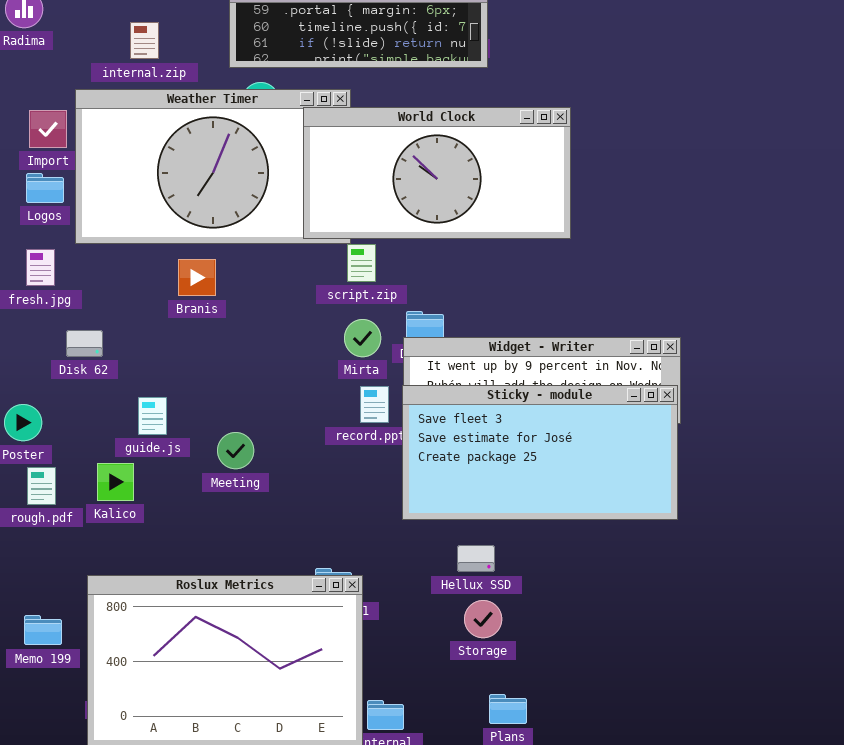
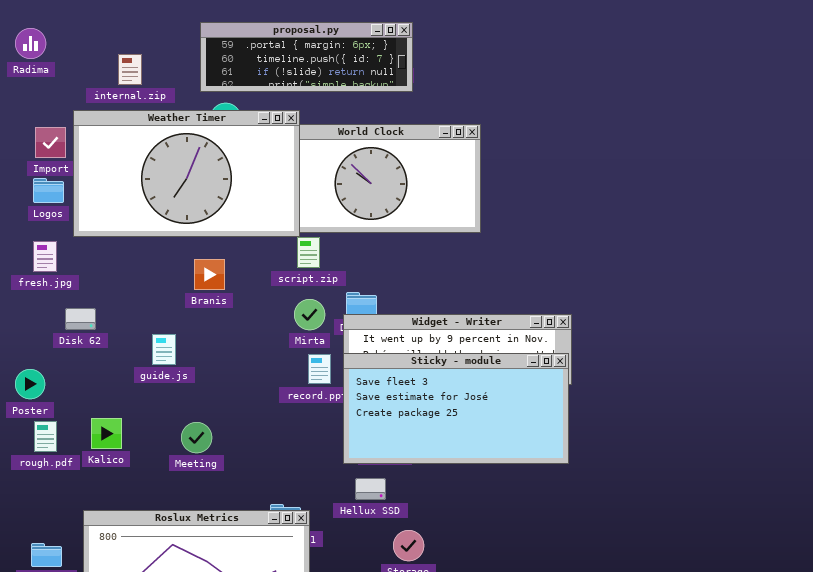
Weather Timer: [75,89,351,244] -> [73,110,300,237], raised
Branis: [178,259,216,296] -> [194,259,225,290], moved
guide.js: [138,397,167,435] -> [152,334,176,365], moved
Meeting: [217,432,254,469] -> [181,422,212,453], moved
Hellux SSD: [457,545,495,572] -> [355,478,386,500], moved

